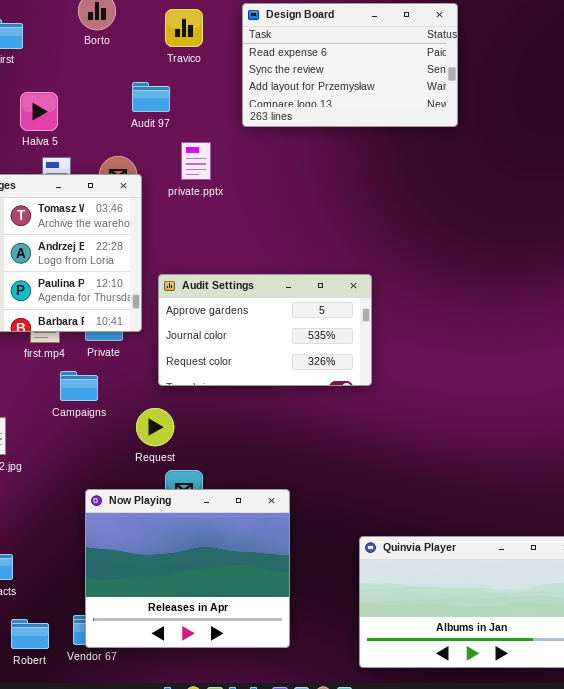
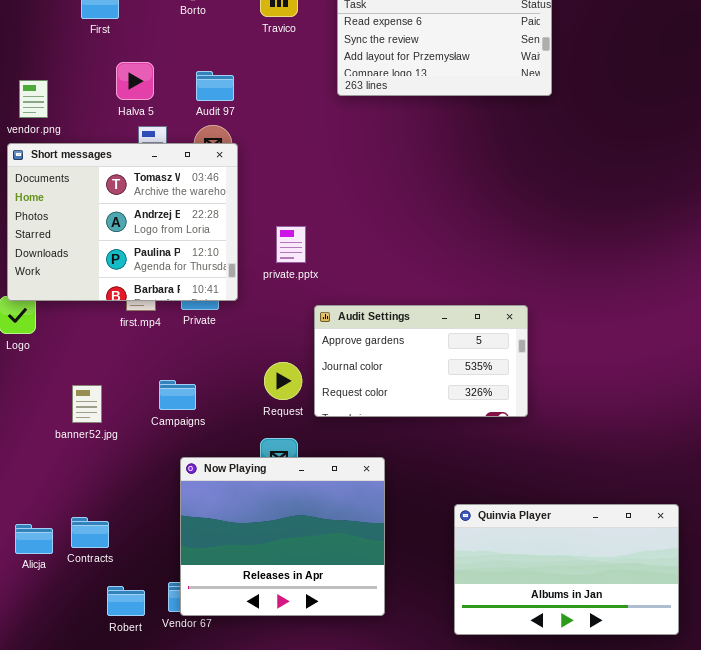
Audit 97: [132,82,170,112] -> [196,71,234,101], moved
private.pptx: [181,142,211,180] -> [276,226,306,263], moved
Audit Settings: [158,274,372,386] -> [314,305,528,417], moved
Campaigns: [60,371,98,401] -> [159,380,196,410], moved
Request: [136,408,174,446] -> [264,362,302,400], moved

